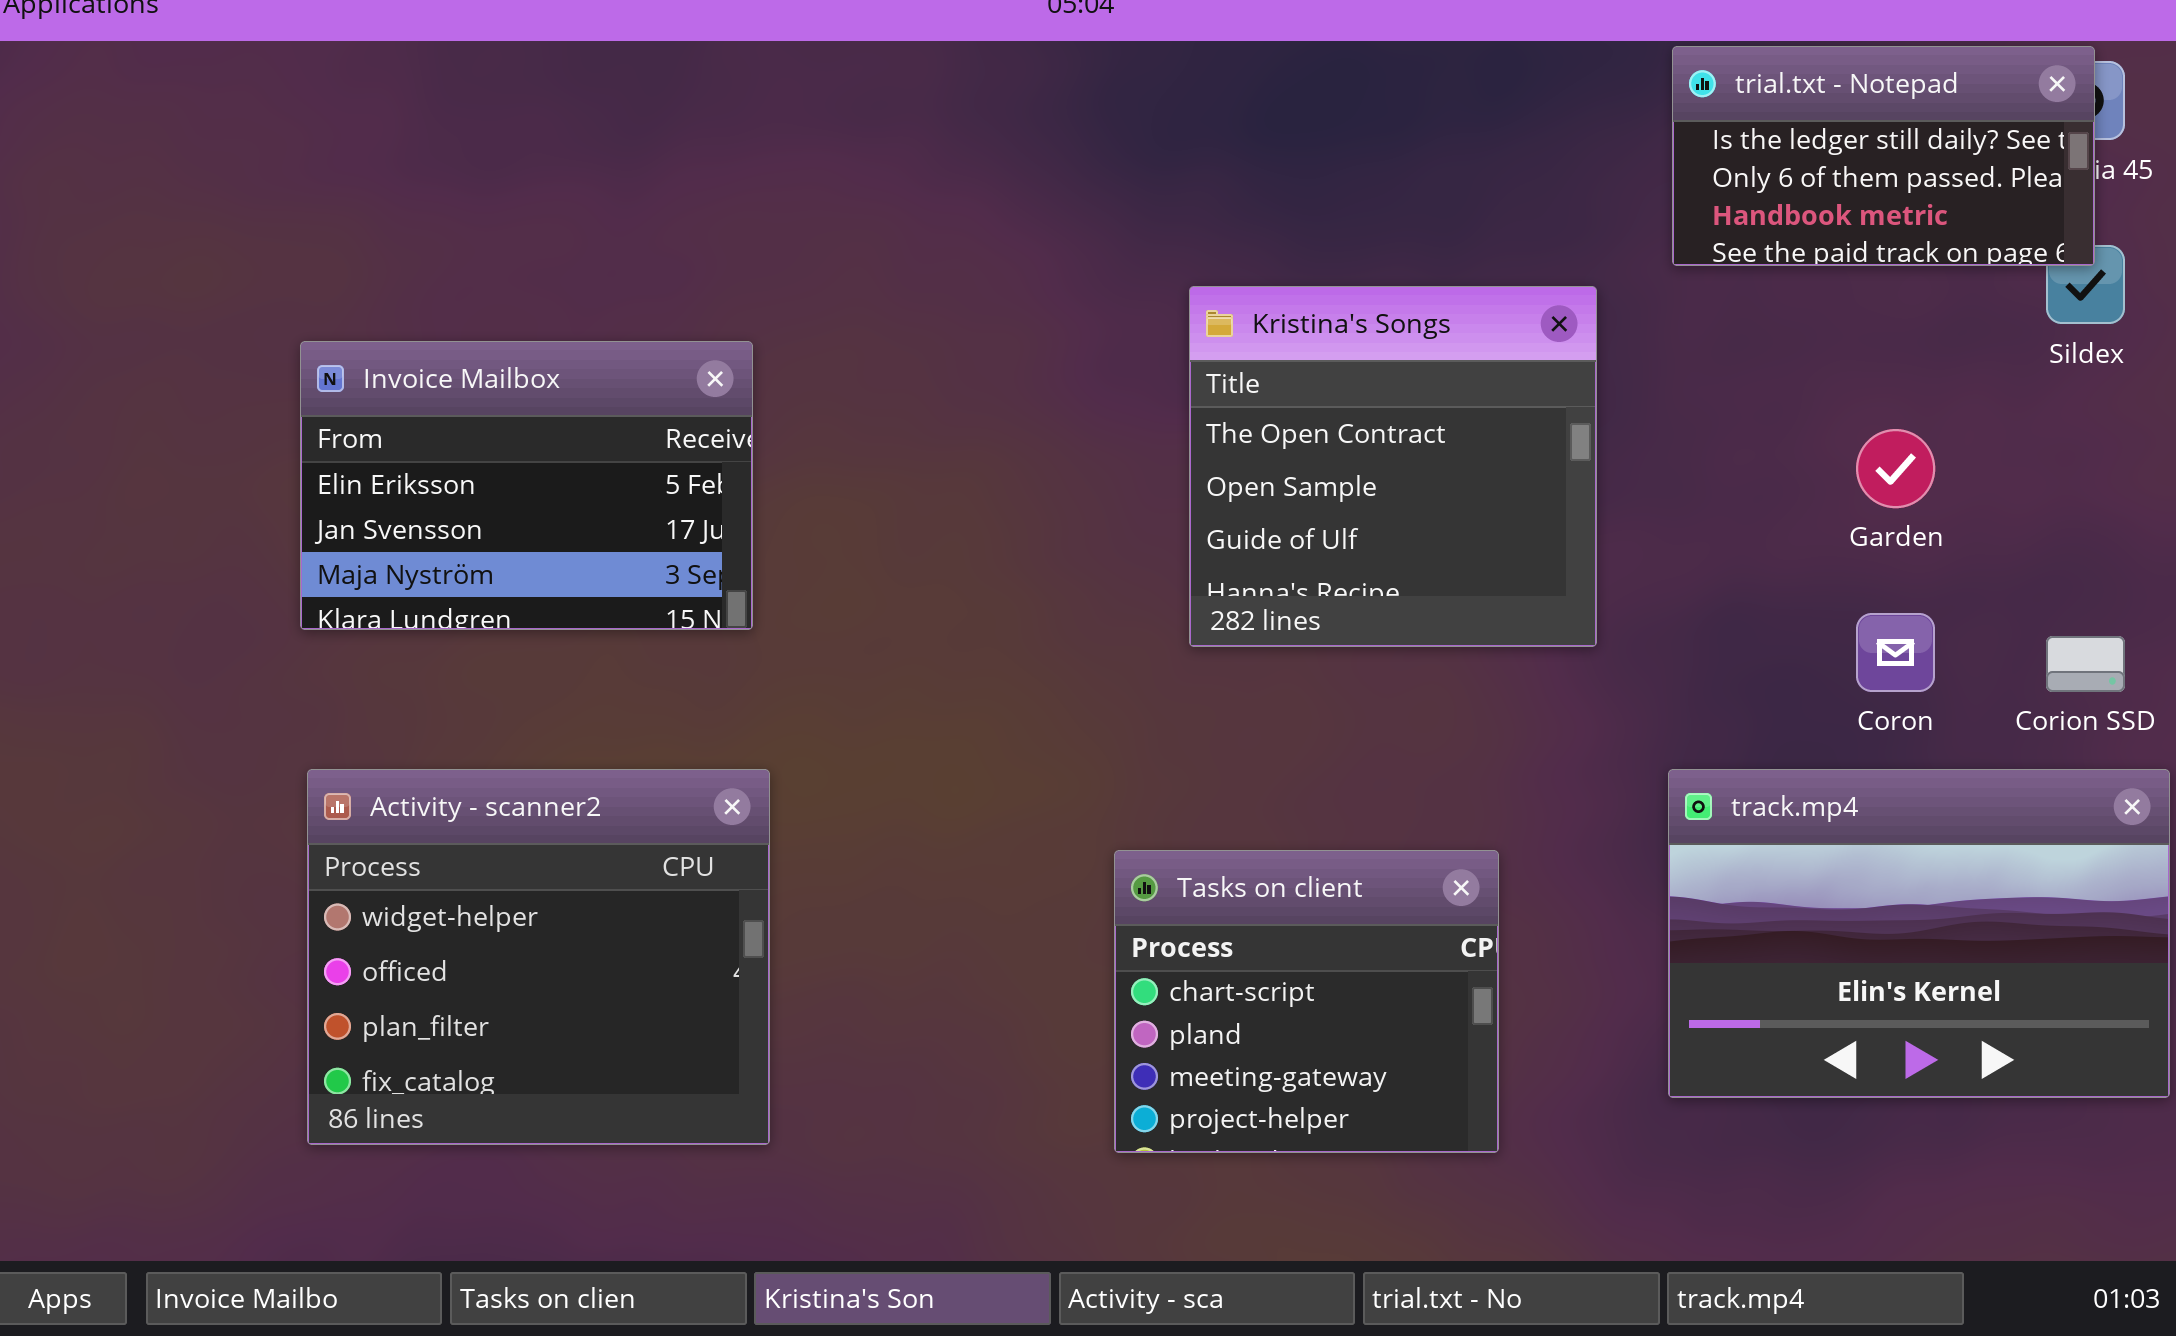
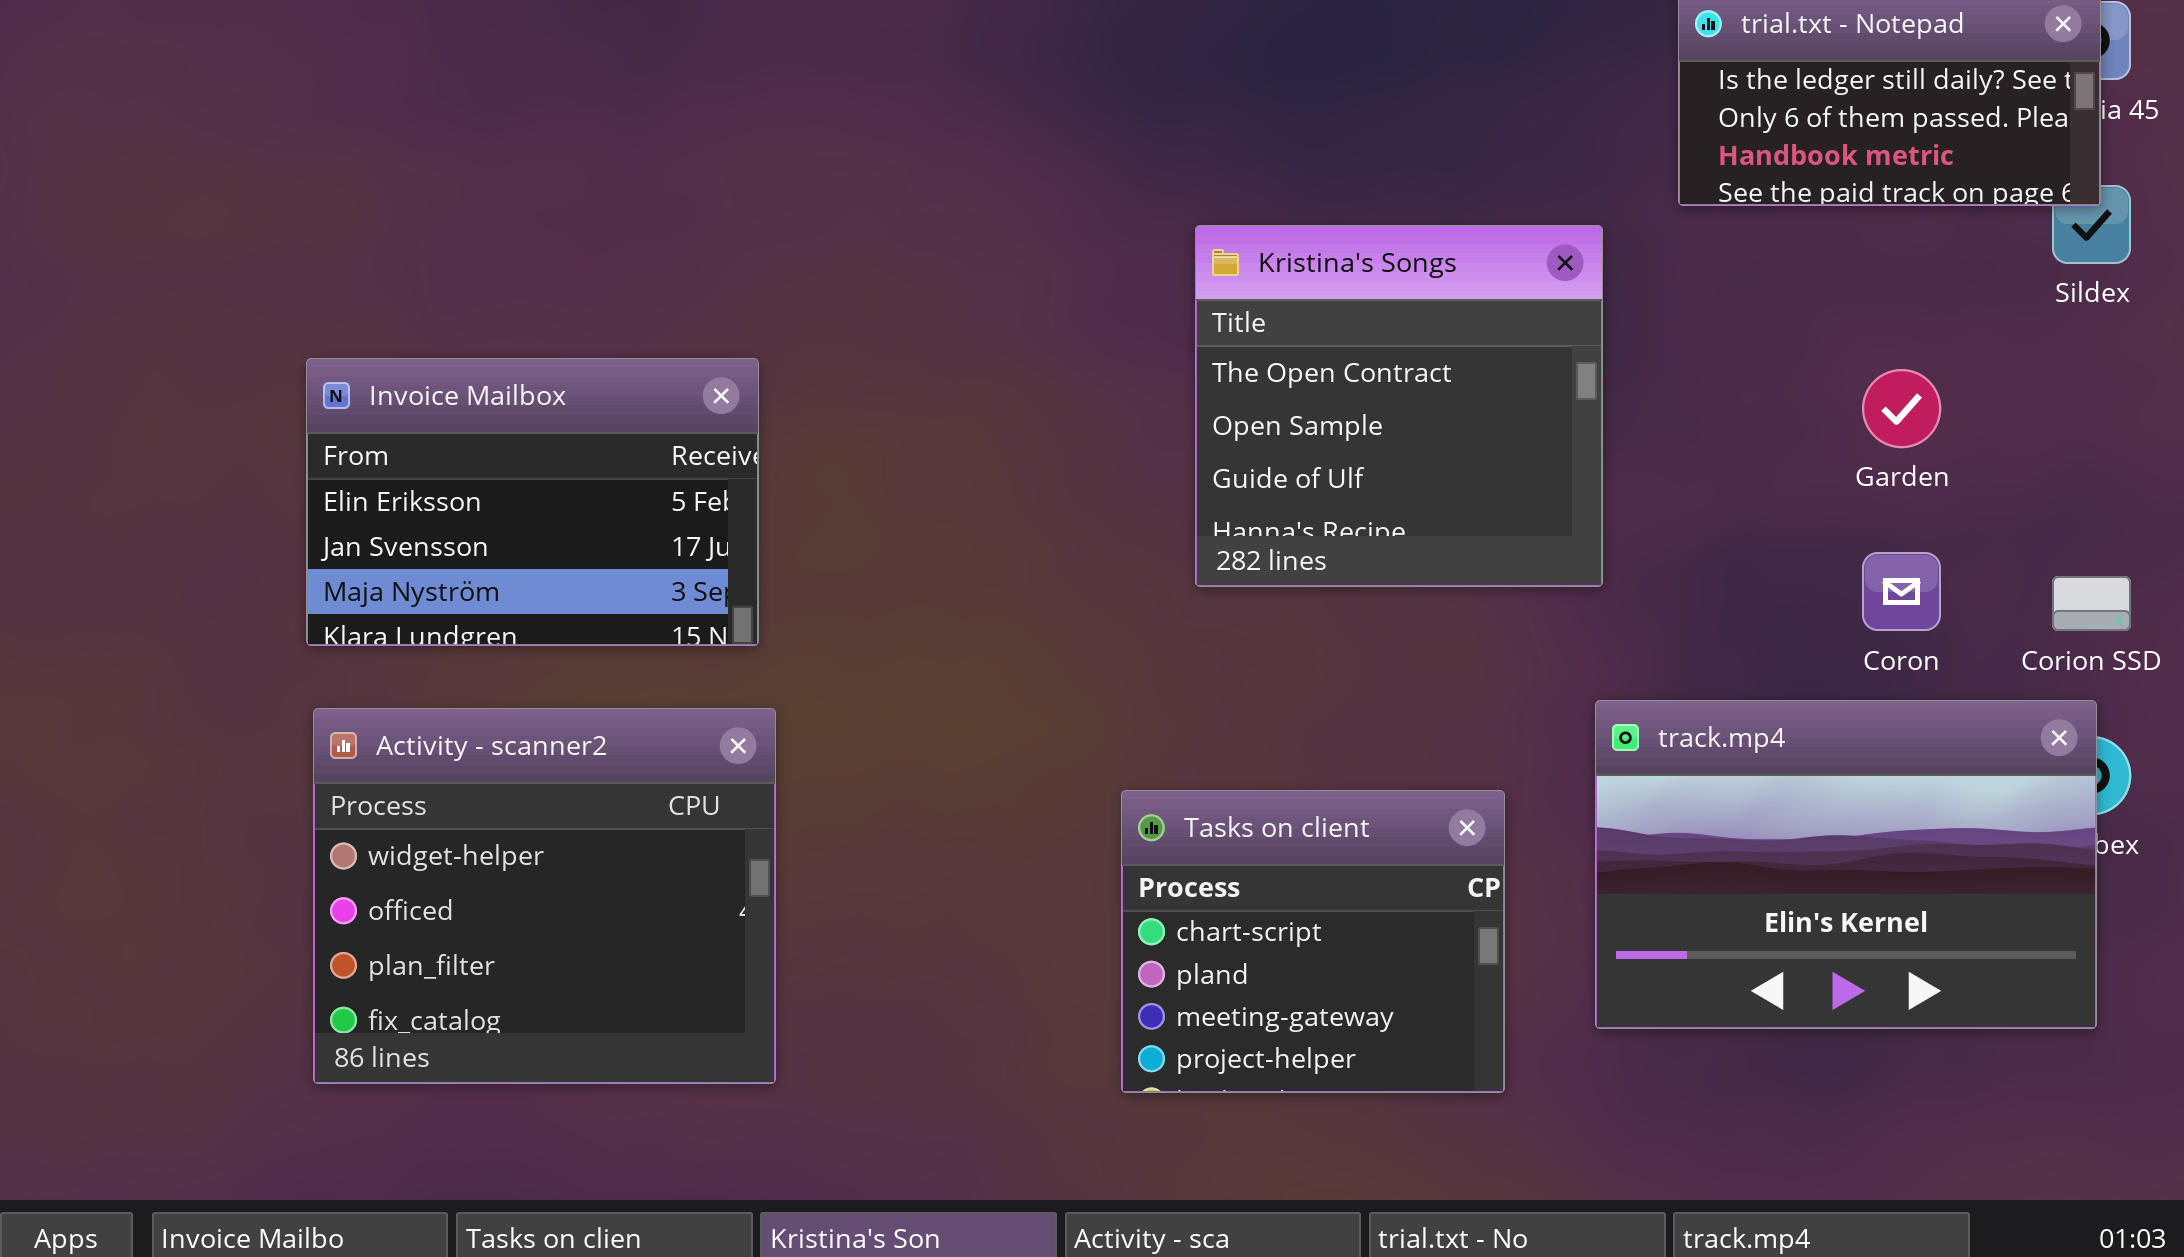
Invoice Mailbox: [300,341,753,630] -> [306,358,759,646], moved
track.mp4: [1668,769,2170,1098] -> [1595,700,2097,1029], moved

